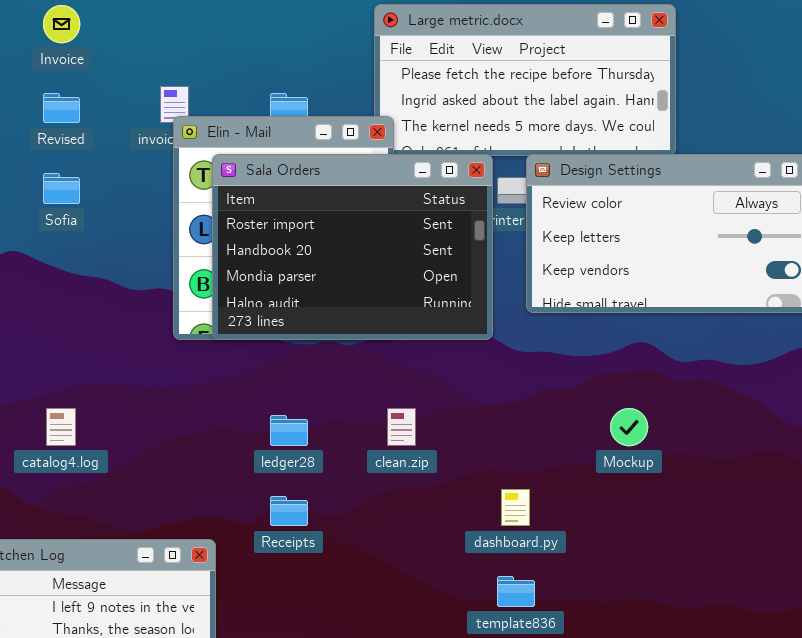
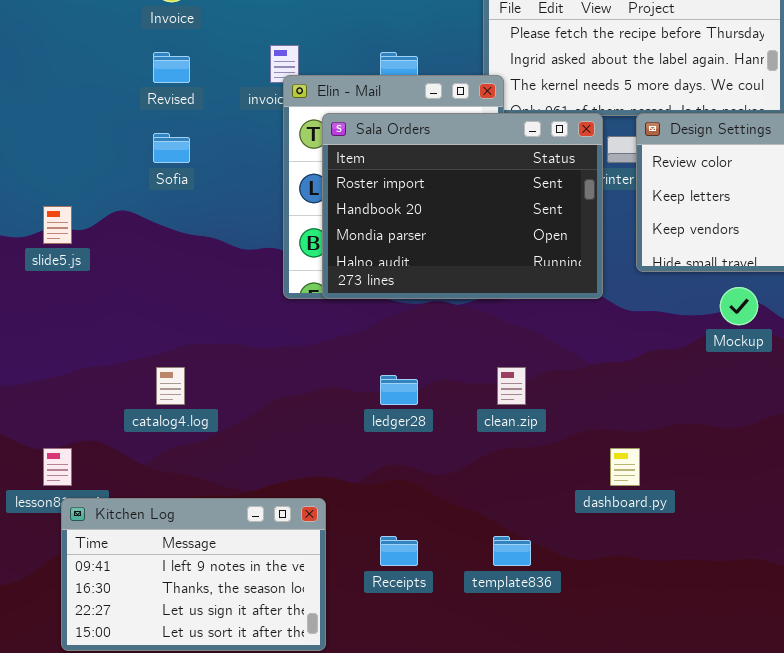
Mockup: [610,408,648,446] -> [720,287,758,325], moved
Receipts: [270,496,308,526] -> [380,536,418,566], moved
template836: [497,576,535,607] -> [493,536,531,566], moved

